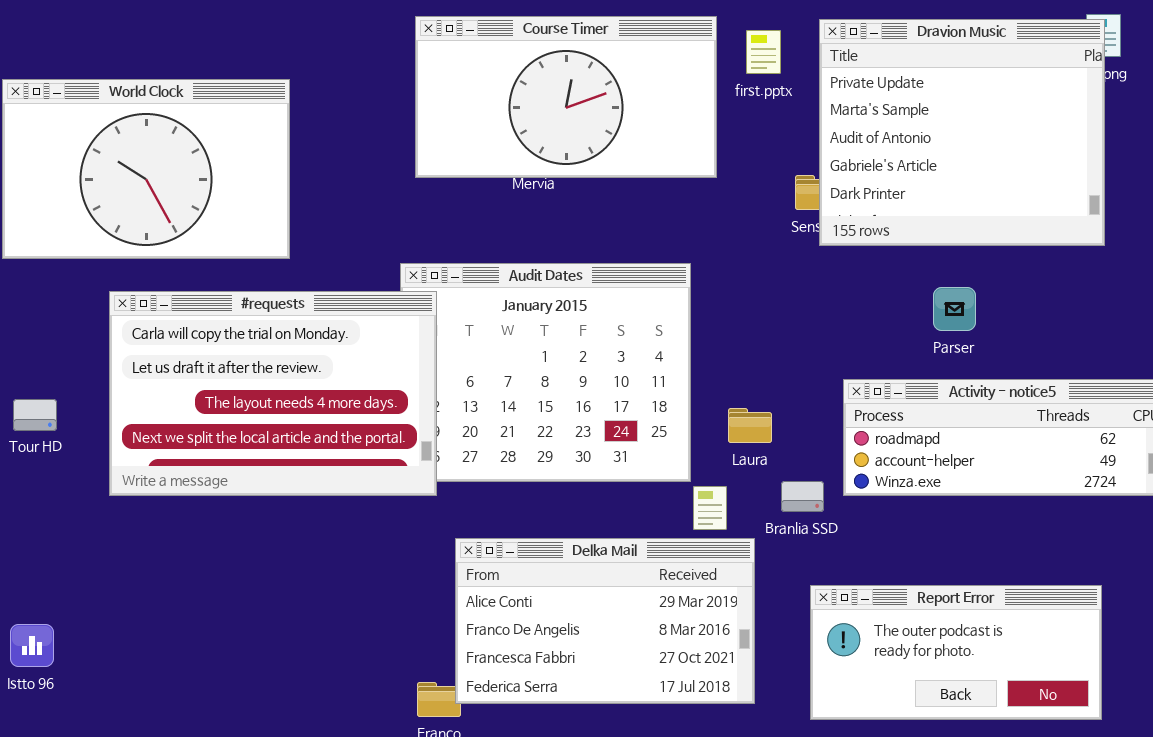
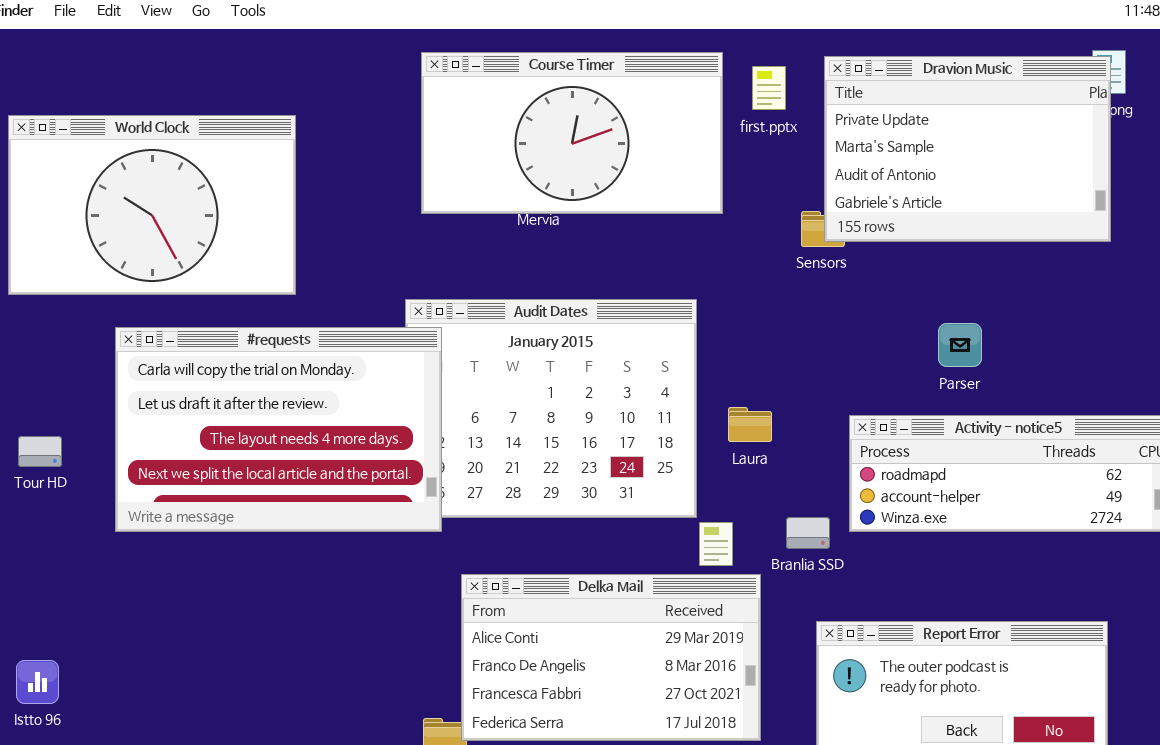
Dravion Music: [819,19,1105,246] -> [824,56,1111,242], resized
Laura: [728,408,772,443] -> [728,407,772,442], moved

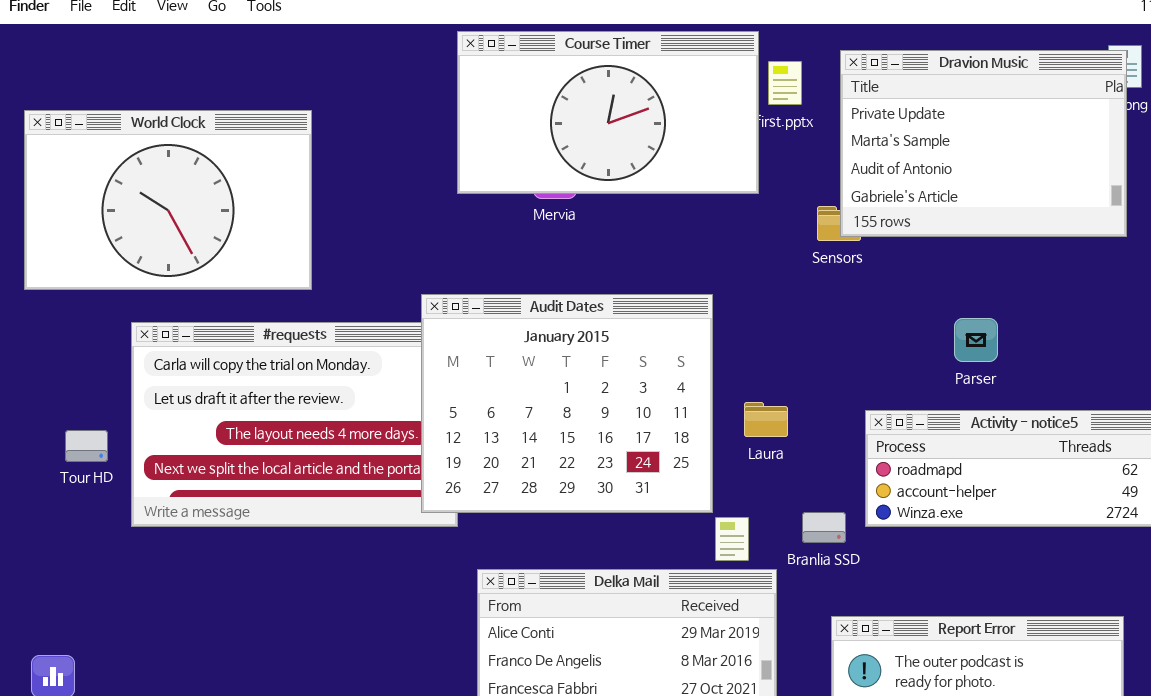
Course Timer: [421,52,723,214] -> [457,31,759,194], moved
Audit Dates: [405,299,697,518] -> [421,294,713,513], raised
Tour HD: [18,436,62,467] -> [65,430,108,462], moved

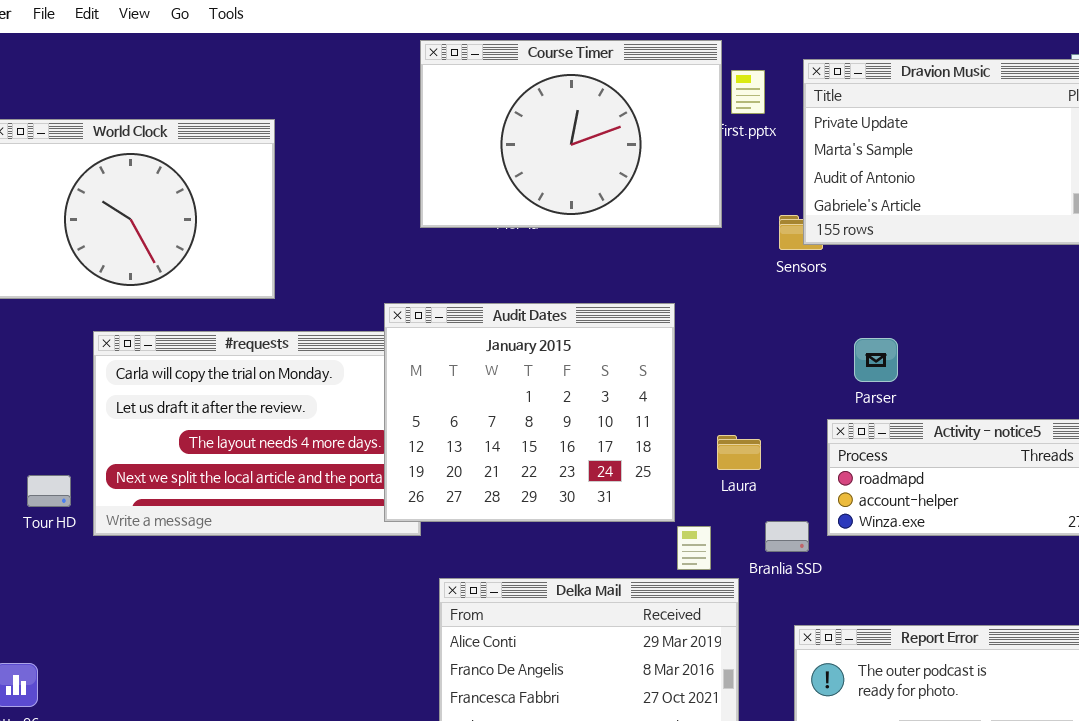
Course Timer: [457,31,759,194] -> [420,40,722,228], resized
Parser: [954,318,998,362] -> [854,338,898,382], moved
Laura: [744,402,788,437] -> [717,435,761,470], moved
Tour HD: [65,430,108,462] -> [27,475,71,507], moved

